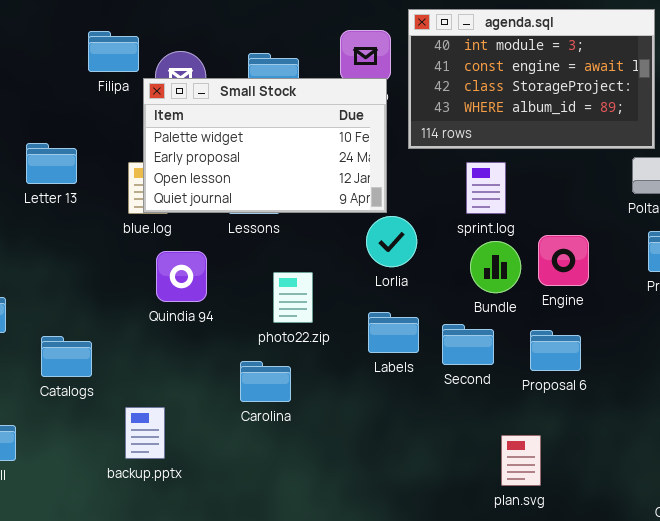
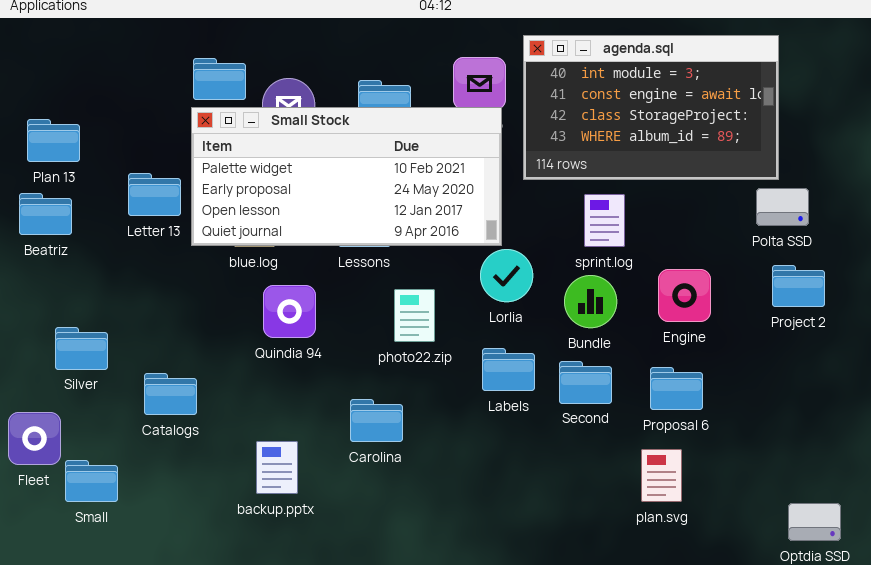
Small Stock: [143,78,387,213] -> [191,107,502,246], resized
Bundle: [470,241,521,293] -> [564,275,617,328], moved
photo22.zip: [273,272,313,323] -> [394,289,435,342], moved
backup.pptx: [125,407,165,459] -> [256,441,298,494], moved
plan.svg: [501,435,541,486] -> [641,449,682,502], moved

